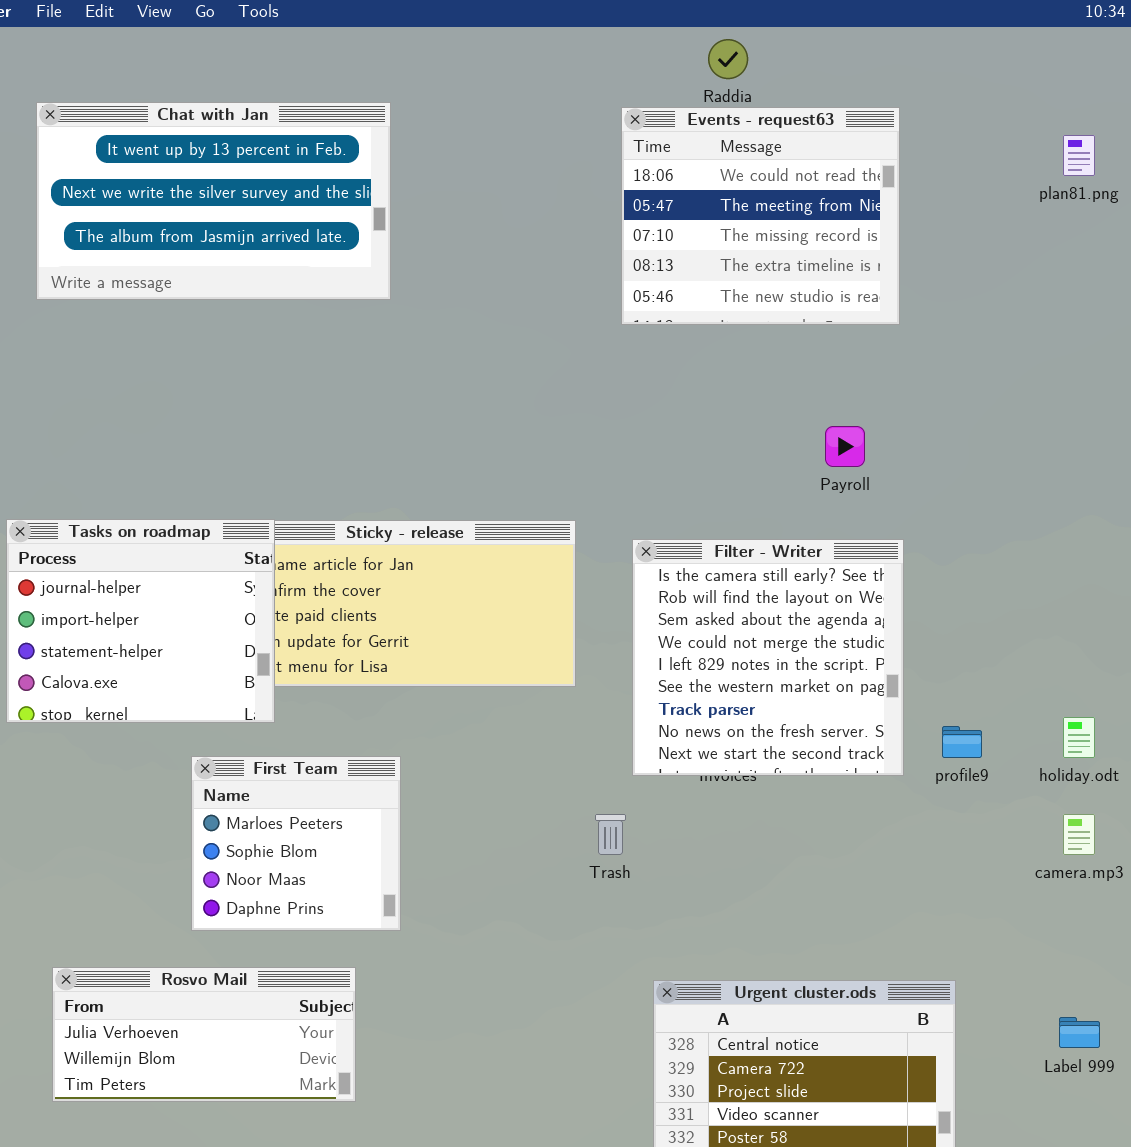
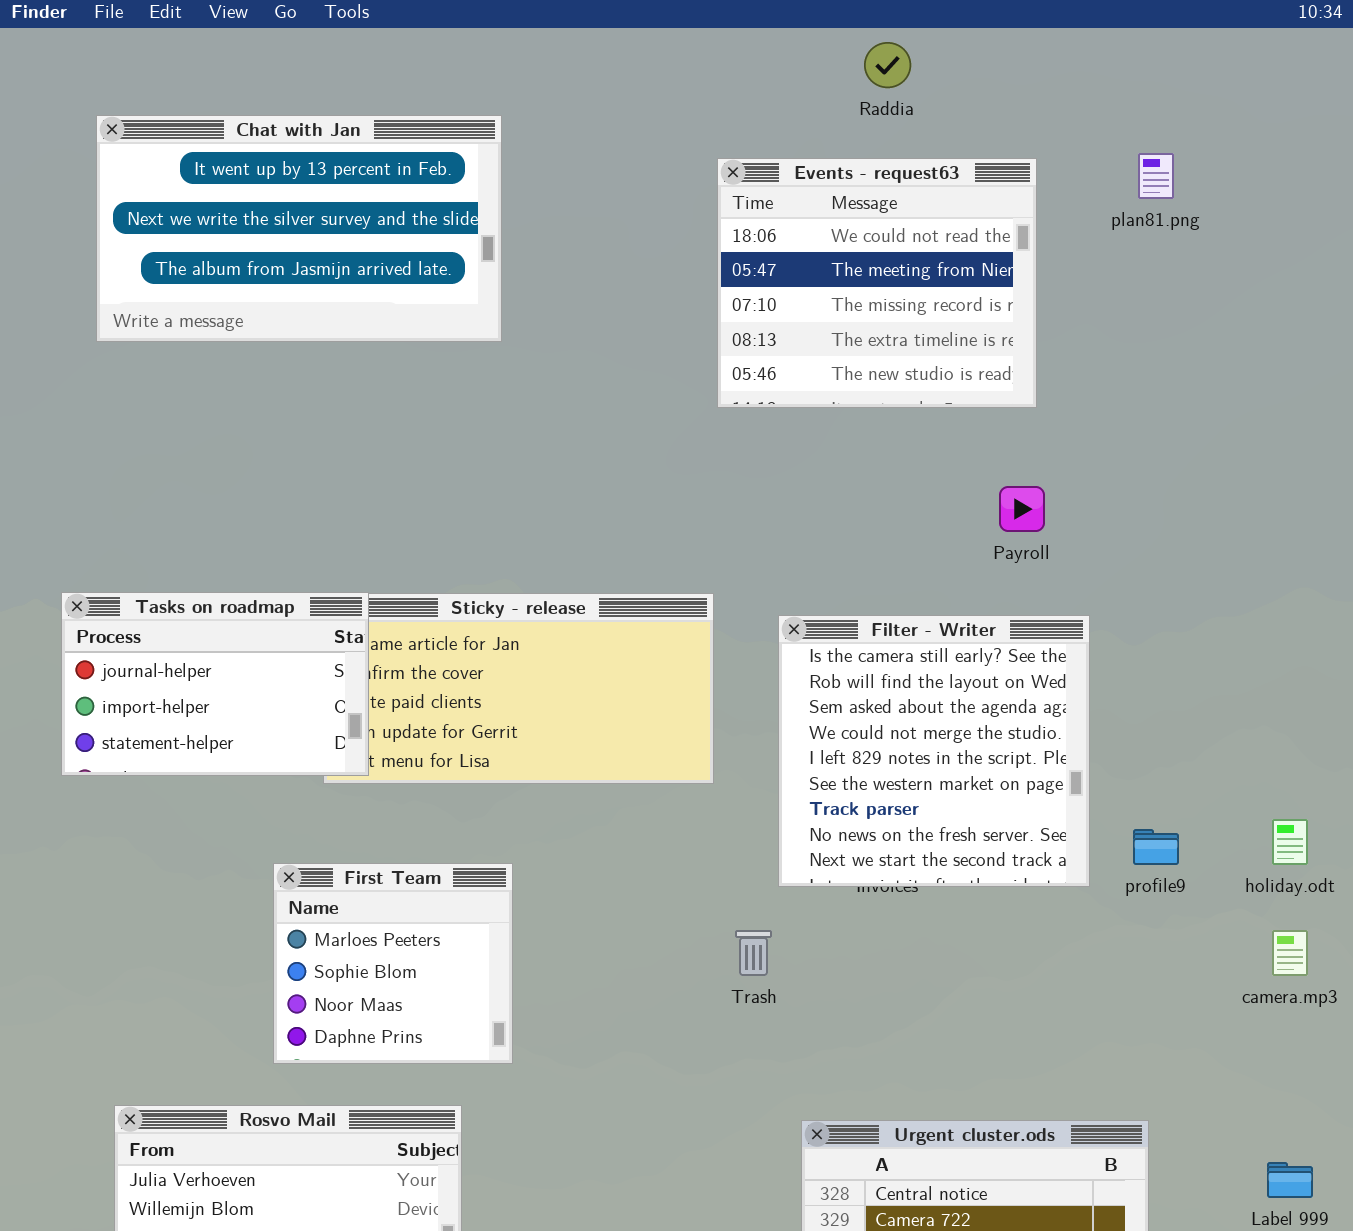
Events - request63: [621,107,900,325] -> [717,158,1037,408], moved
plan81.png: [1063,135,1095,176] -> [1138,153,1174,199], moved
Tasks on roadmap: [6,519,275,723] -> [61,592,369,776], resized

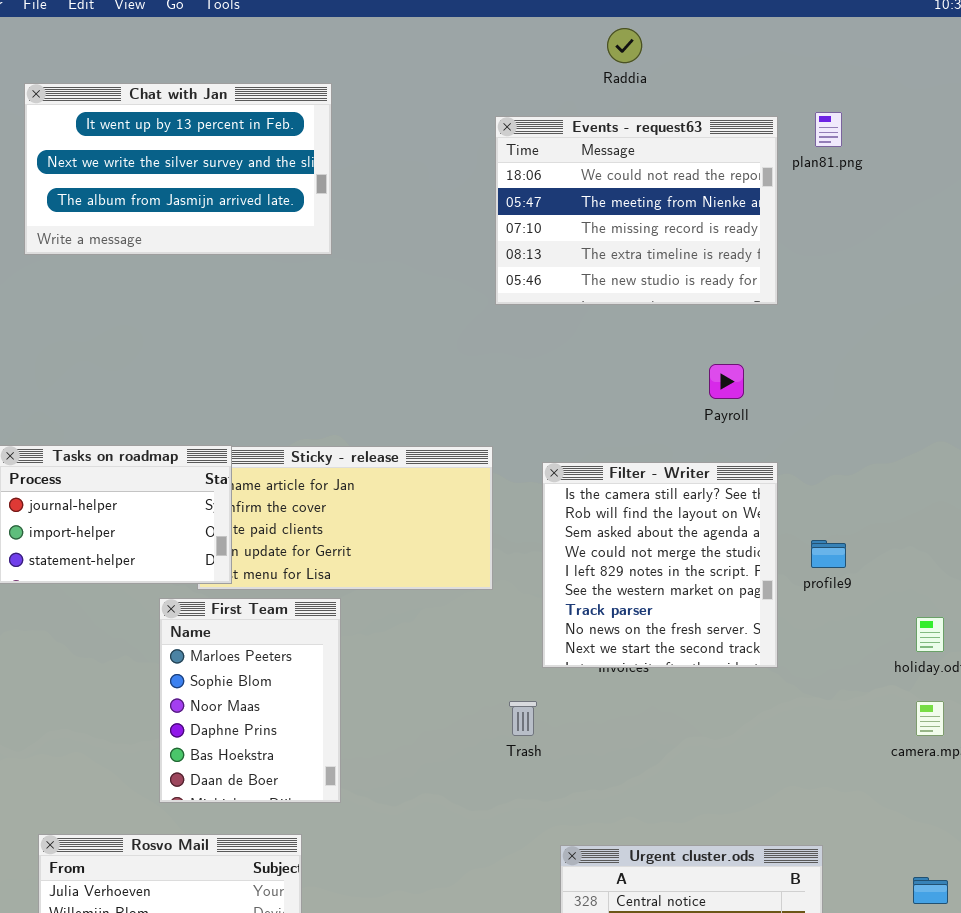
Events - request63: [717,158,1037,408] -> [495,116,778,305], resized
profile9: [1133,829,1179,865] -> [811,540,846,568], moved
First Team: [273,863,513,1064] -> [159,598,341,803], resized

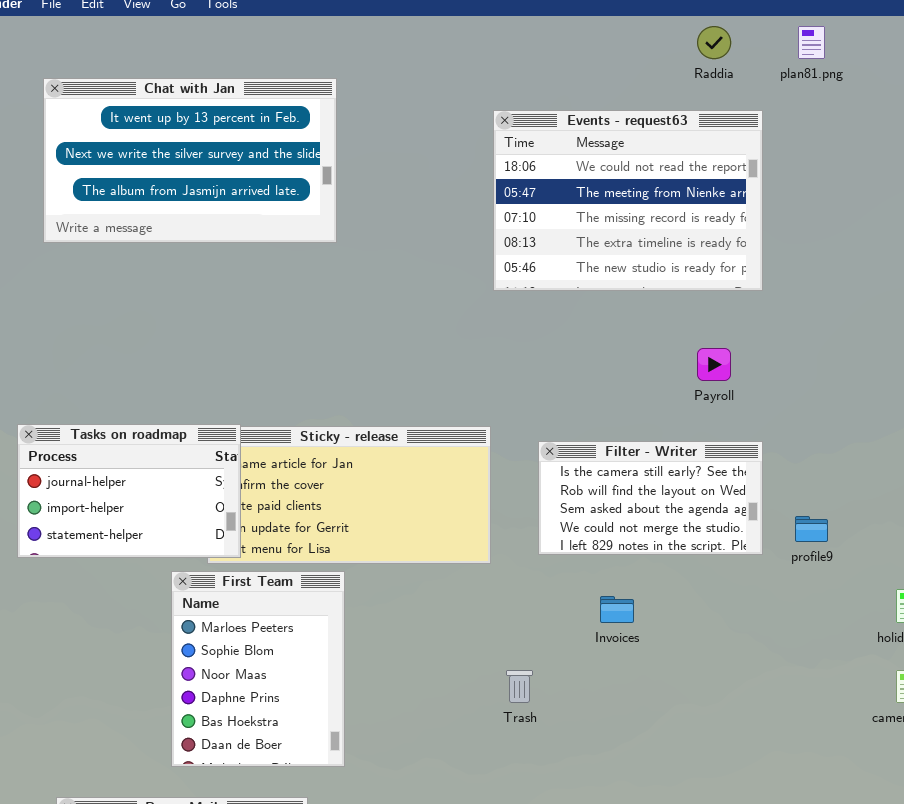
Raddia: [607,28,642,63] -> [697,26,731,59], moved
plan81.png: [815,112,842,147] -> [798,26,825,59], moved
Filter - Writer: [542,462,778,668] -> [538,441,763,555], resized

